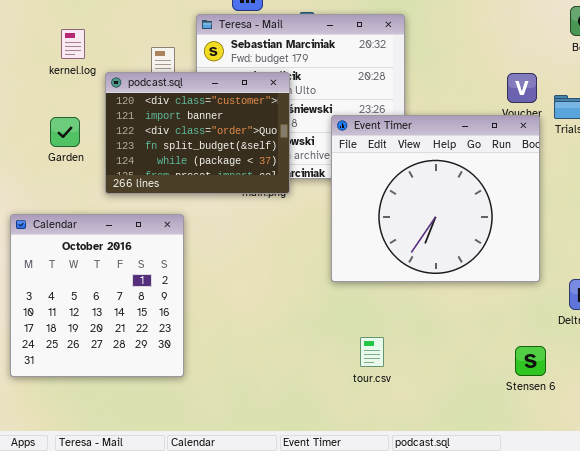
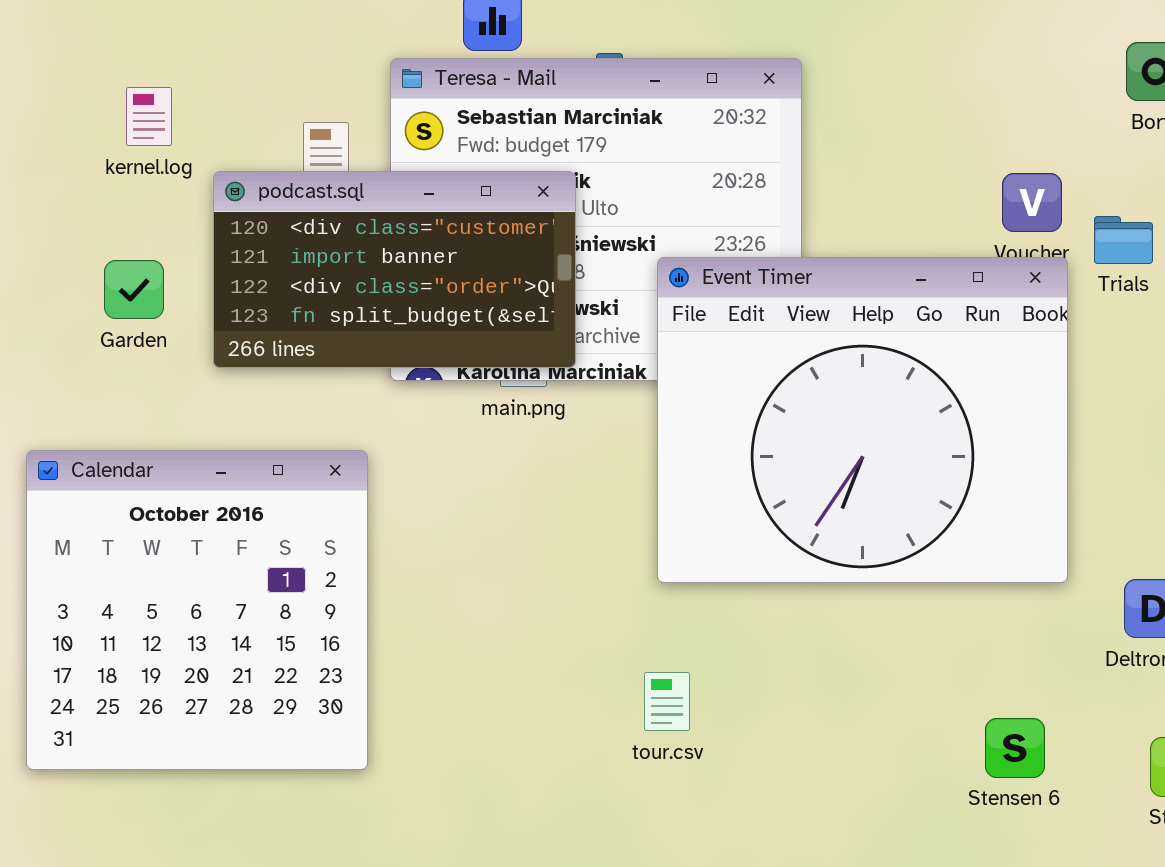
podcast.sql: [105,72,290,194] -> [213,171,576,368], resized
tour.csv: [360,337,384,367] -> [644,672,690,731], moved
Stensen 6: [515,346,546,376] -> [985,718,1045,778], moved

